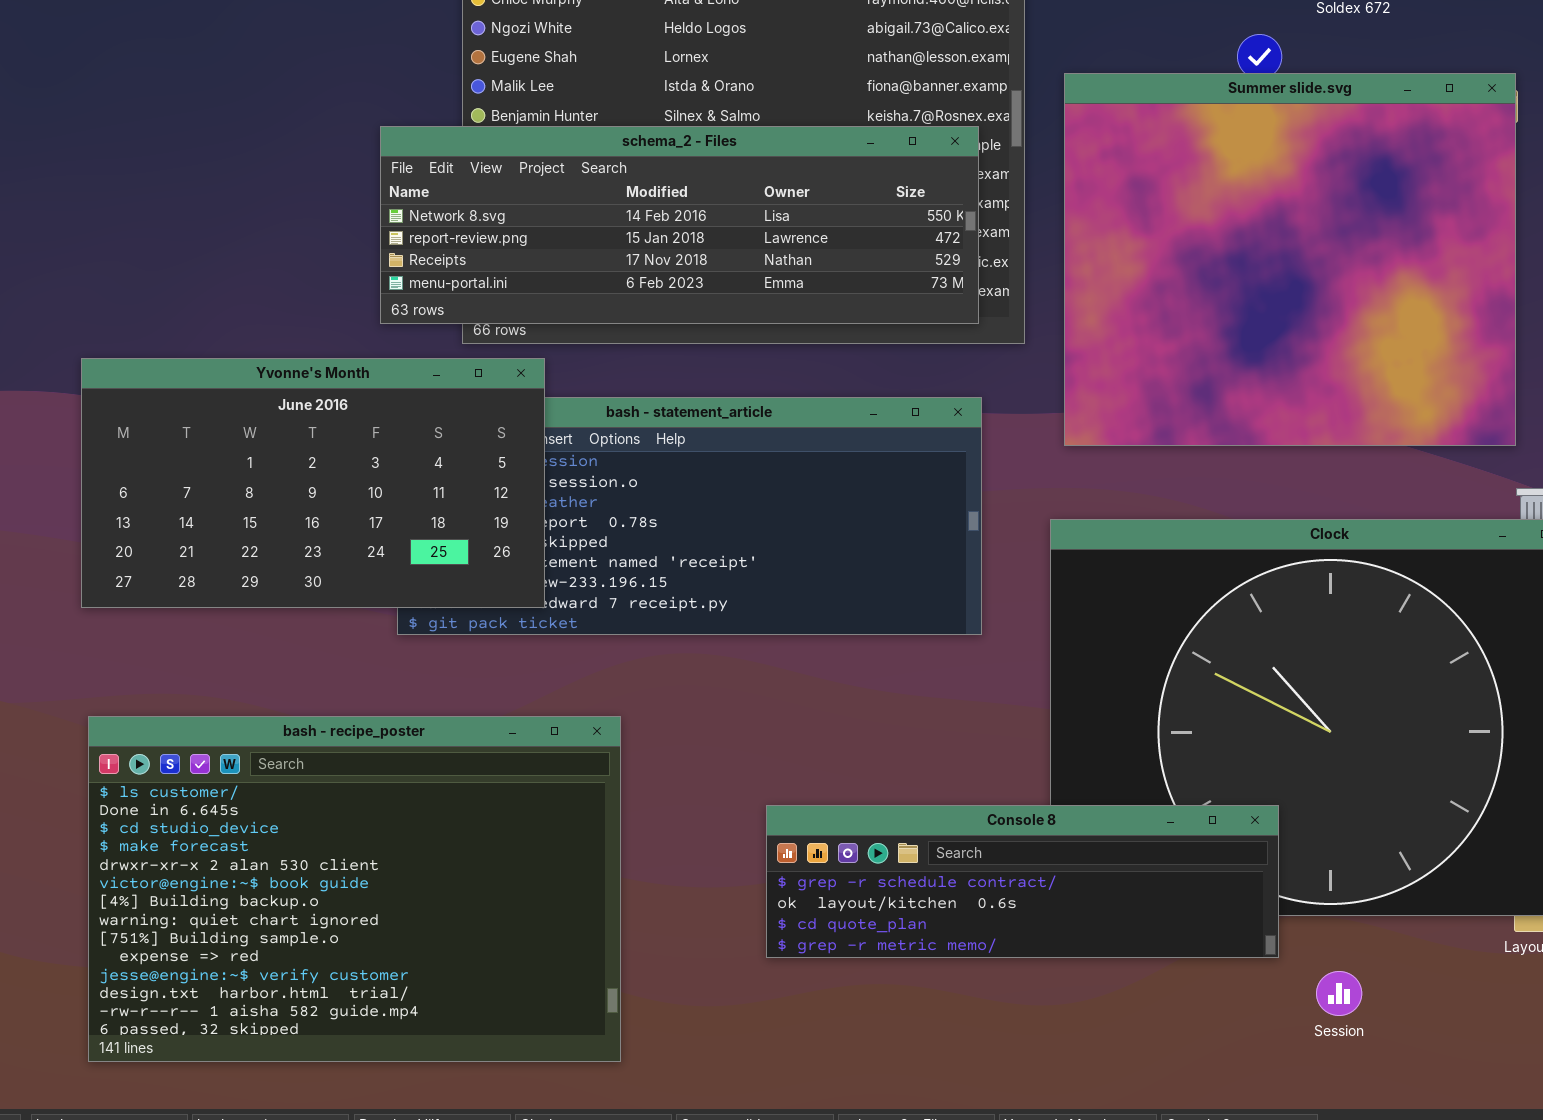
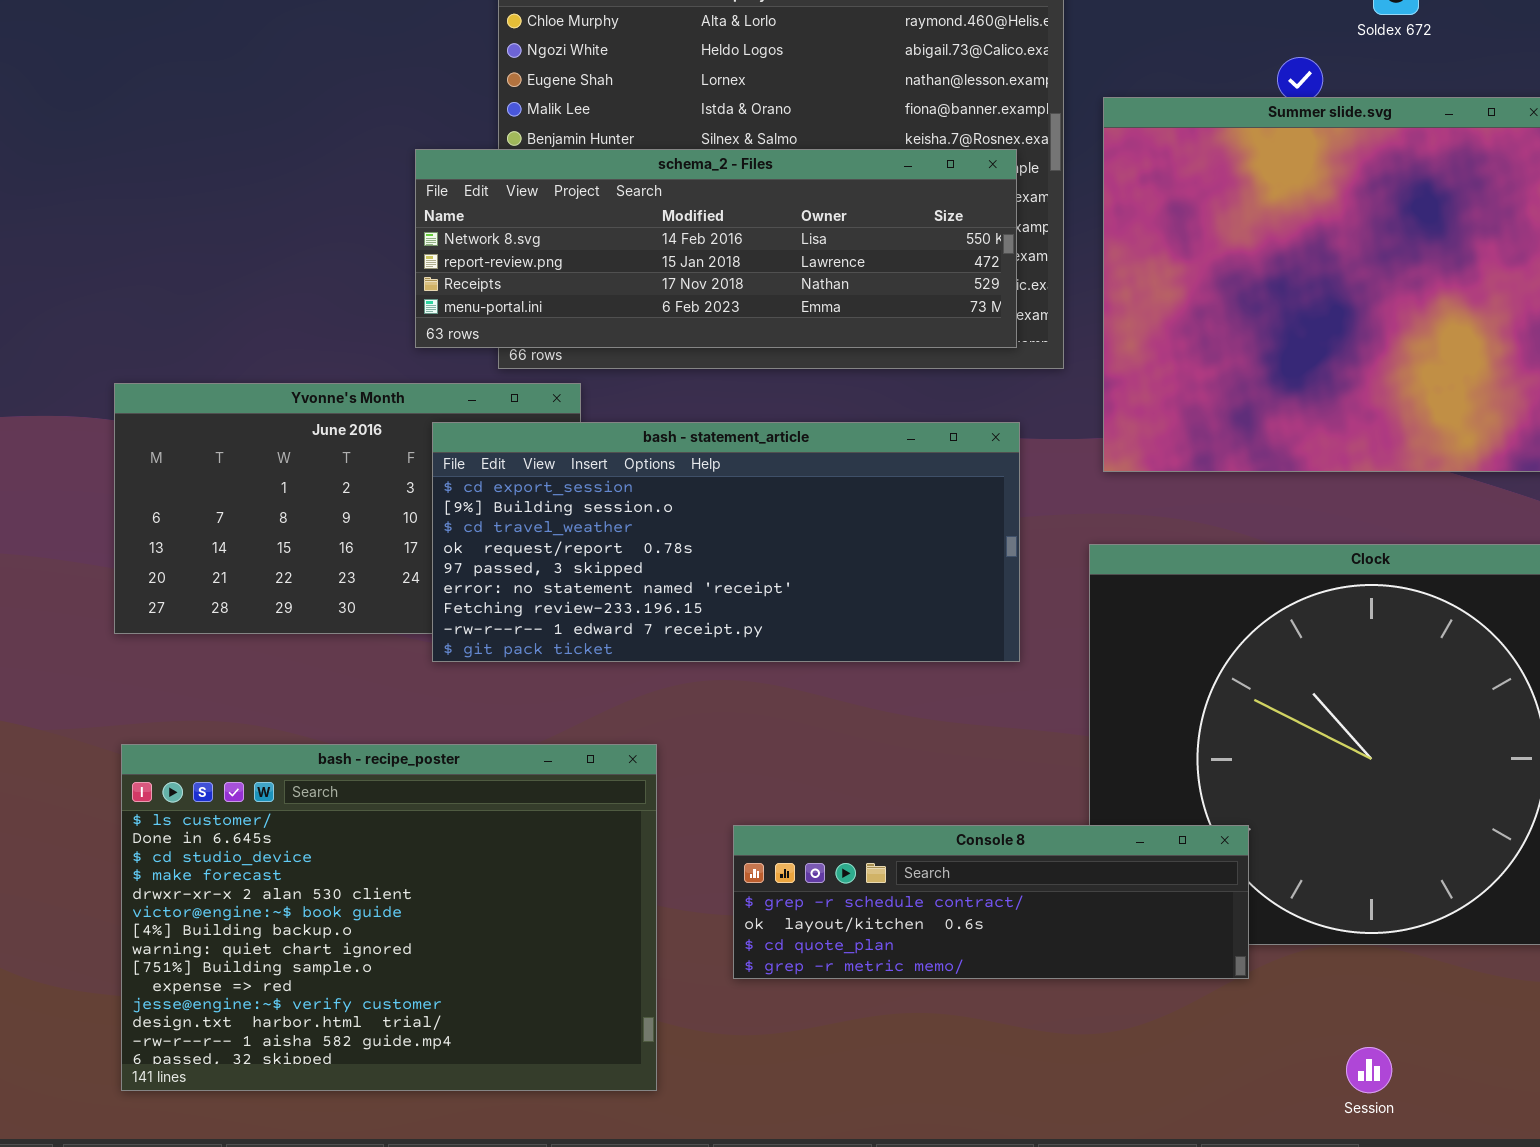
bash - statement_article: [397,397,982,635] -> [432,422,1020,662], raised
Console 8: [766,805,1279,958] -> [733,825,1249,979], moved
Session: [1316,971,1362,1016] -> [1346,1047,1392,1093], moved

